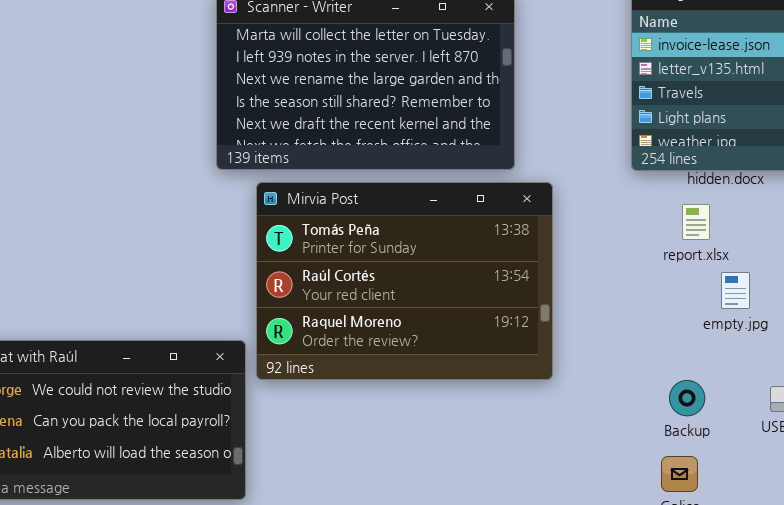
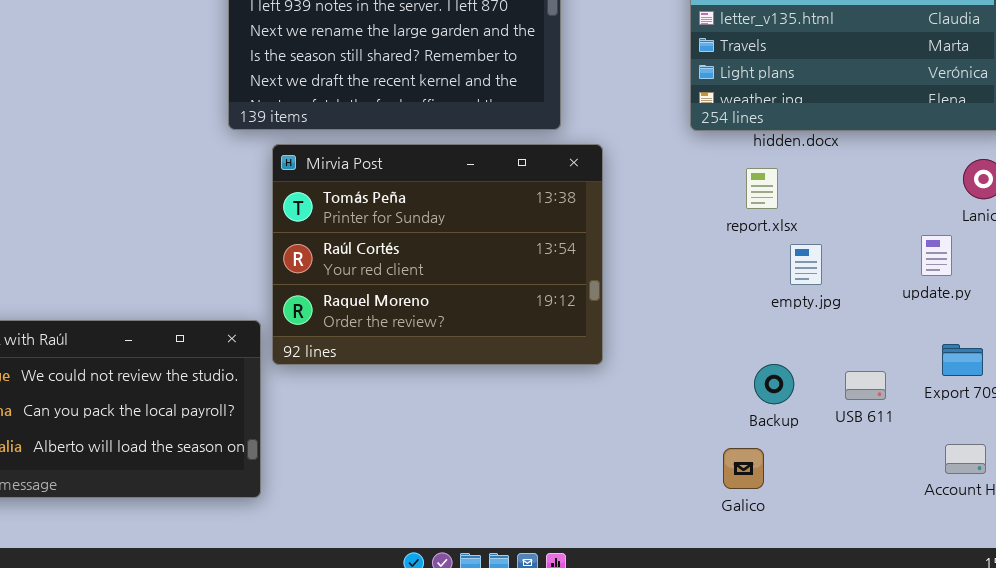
Backup: [669,380,705,416] -> [754,364,794,404], moved

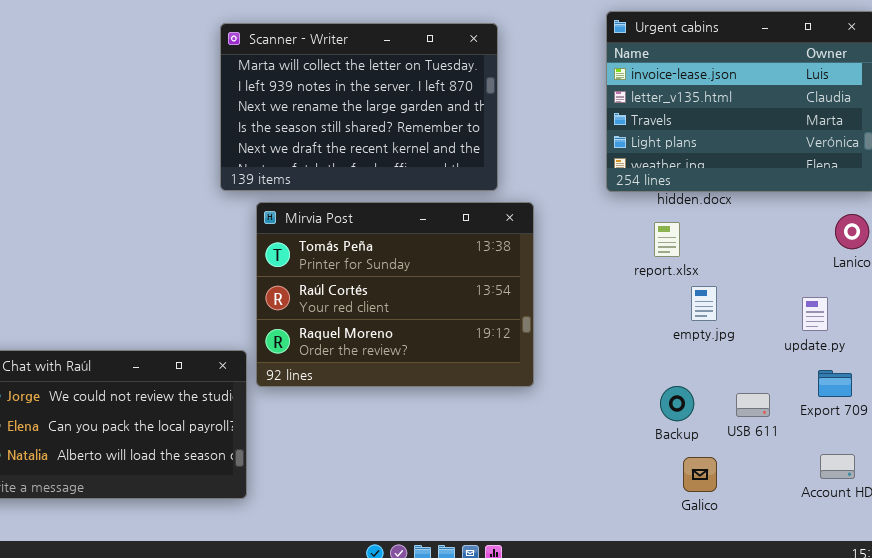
update.py: [921,235,952,276] -> [802,297,828,331], moved
Galico: [723,448,764,489] -> [683,457,717,492], moved

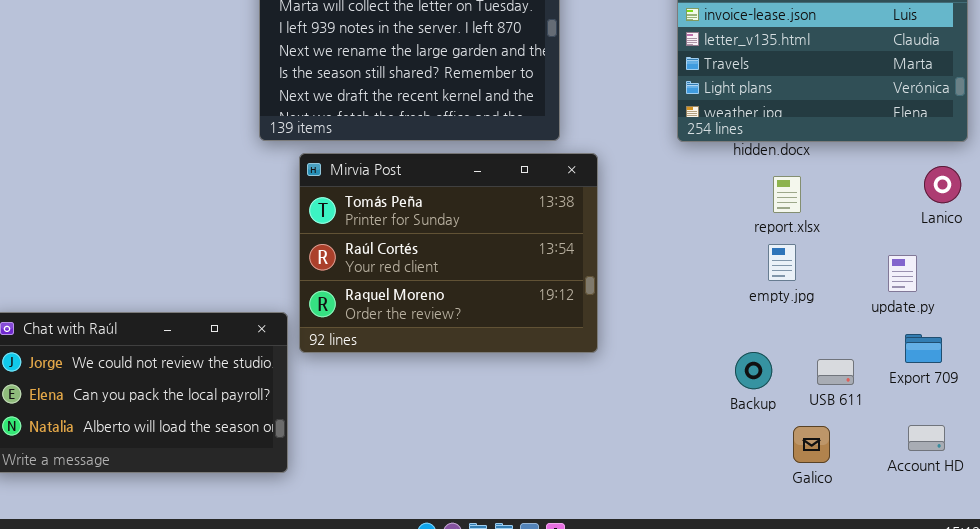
report.xlsx: [654,222,680,257] -> [773,176,801,213], moved
Galico: [683,457,717,492] -> [793,426,830,463], moved

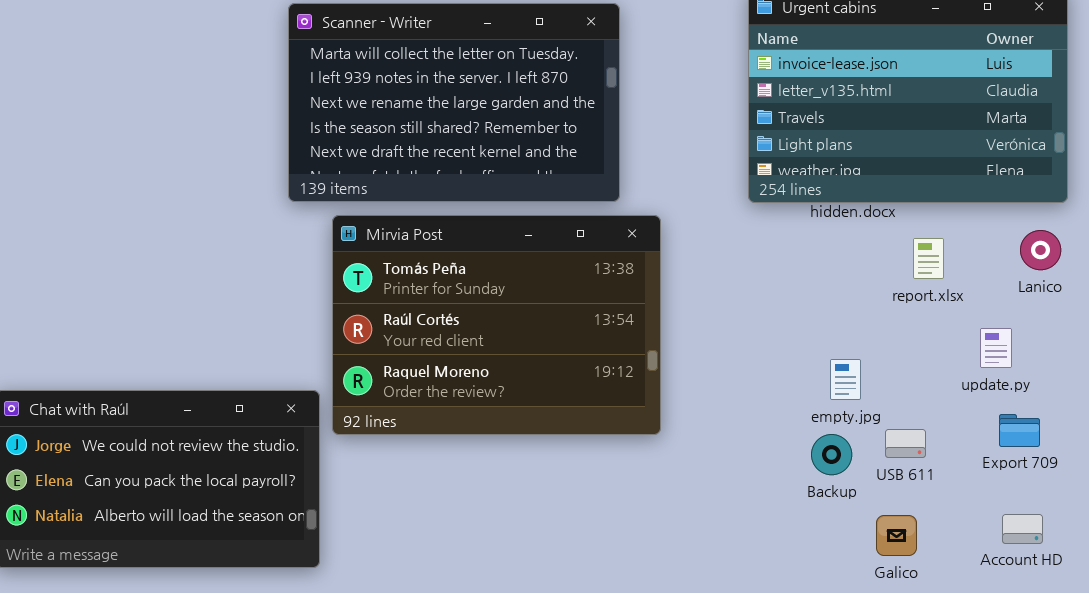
report.xlsx: [773,176,801,213] -> [913,238,944,279], moved
empty.jpg: [768,244,796,281] -> [830,359,861,400], moved
USB 611: [817,359,854,385] -> [885,429,926,458], moved

